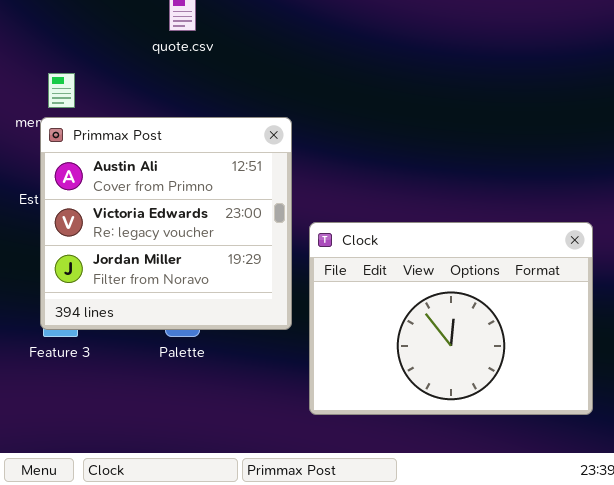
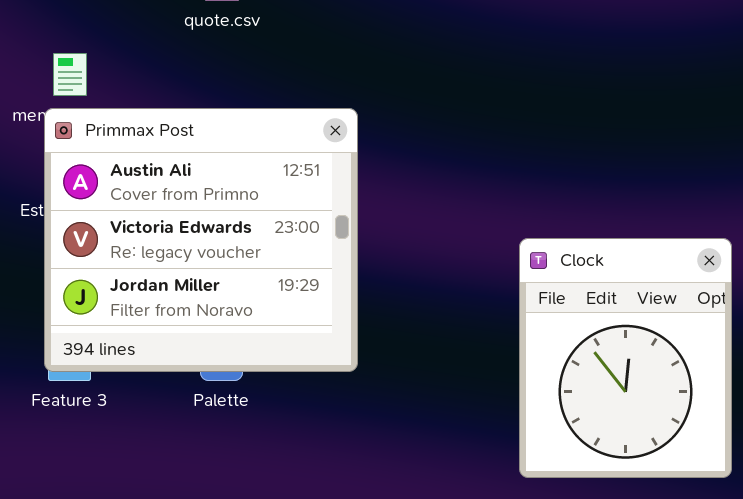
Clock: [309,222,593,415] -> [519,238,732,478], resized

